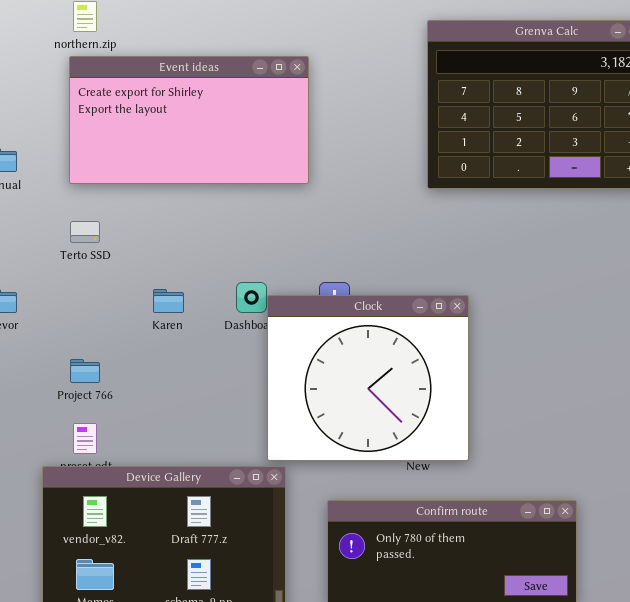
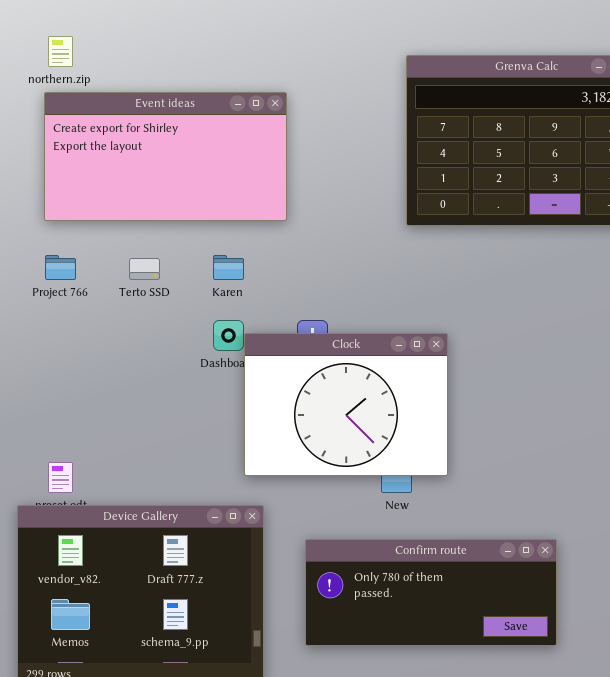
Terto SSD: [70,221,100,243] -> [129,258,160,280], moved
Karen: [153,289,184,313] -> [213,255,244,280], moved
Clock: [267,295,469,461] -> [244,333,448,476], resized
Project 766: [70,359,100,383] -> [45,255,76,280], moved

